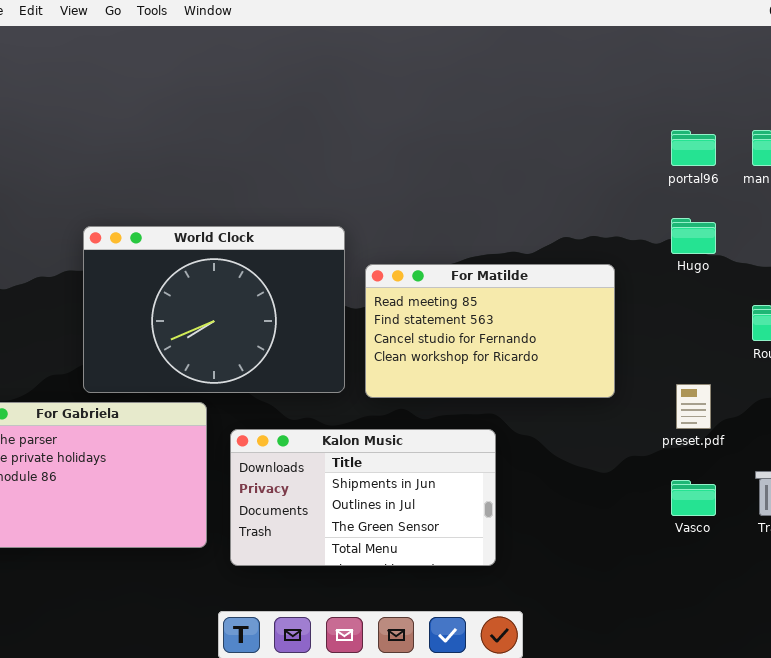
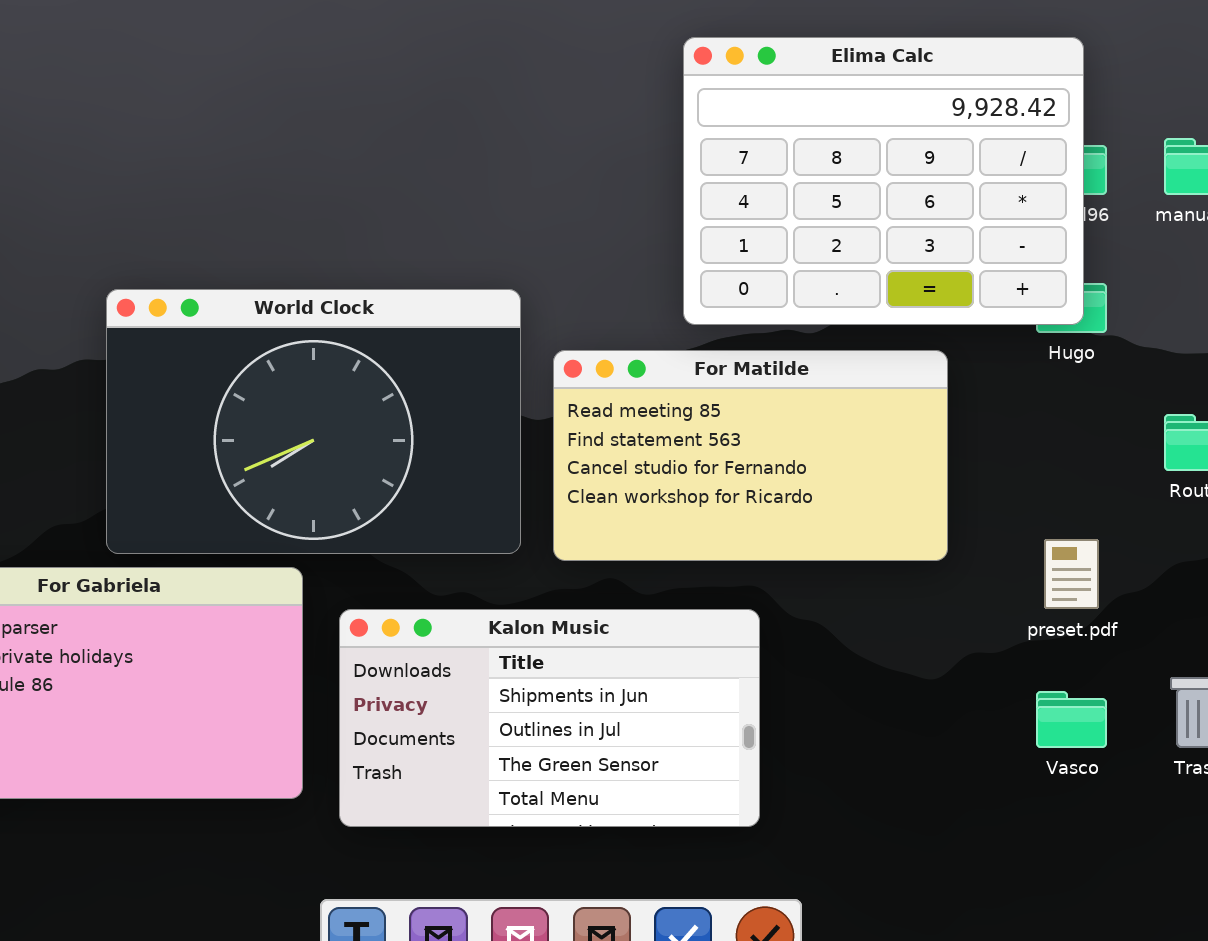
Elima Calc: none -> [683,37,1084,325], opened

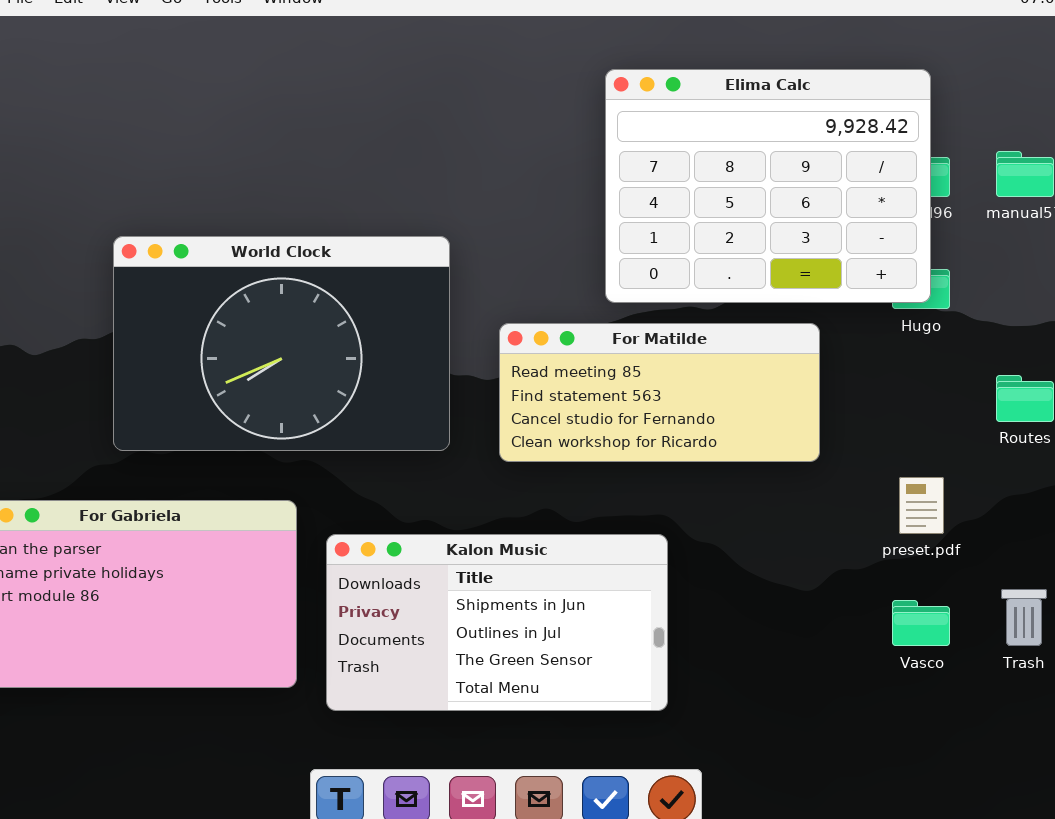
World Clock: [106,289,521,554] -> [113,236,450,451], moved
For Matilde: [553,350,948,561] -> [499,323,820,462], resized

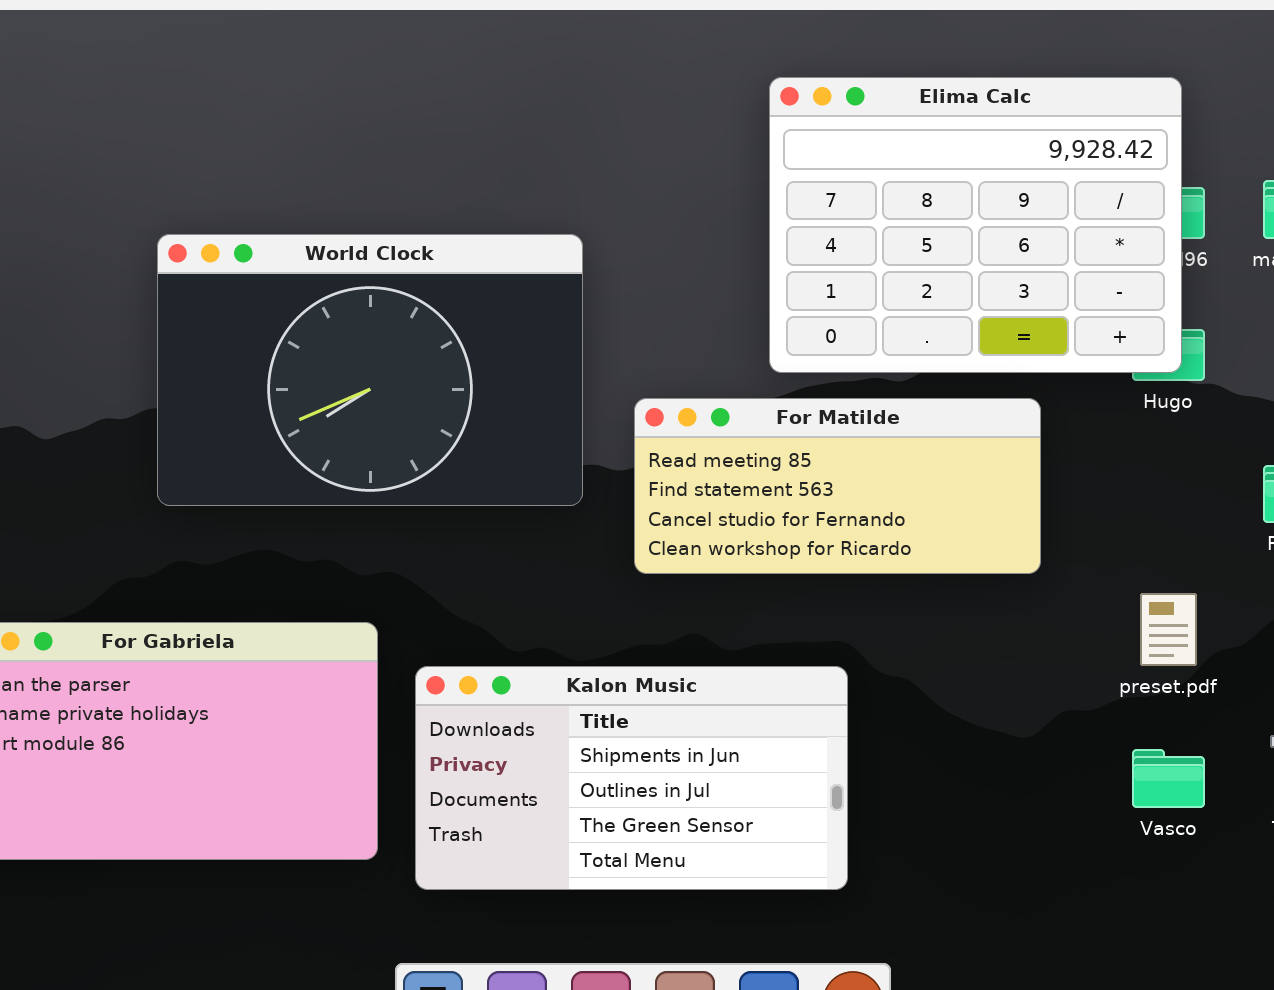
World Clock: [113,236,450,451] -> [157,234,583,506], moved

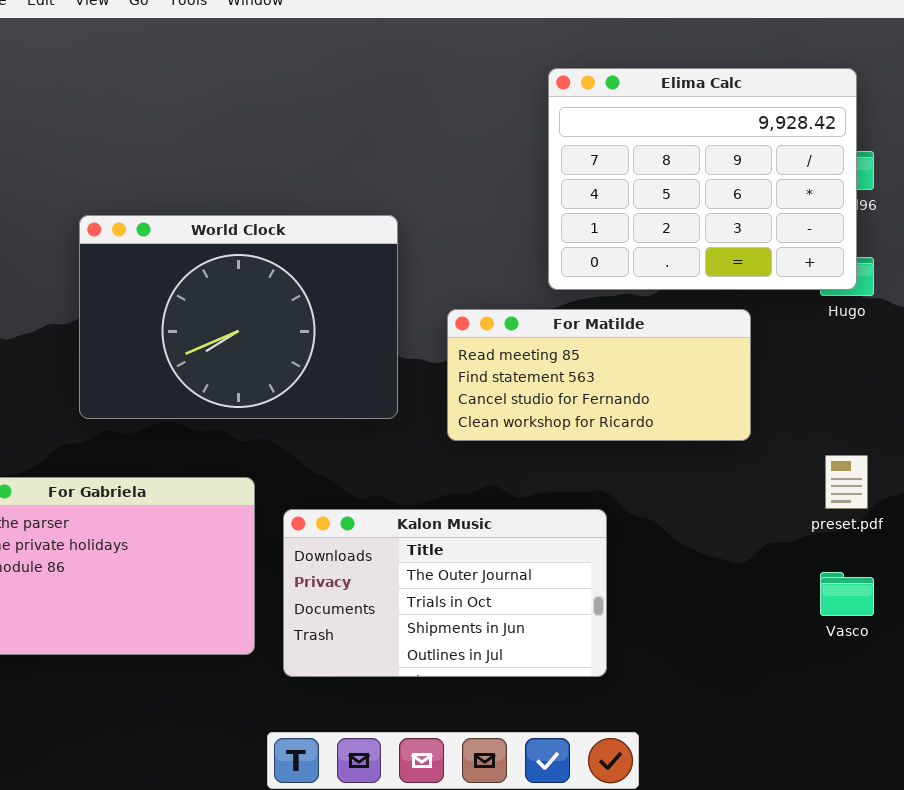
World Clock: [157,234,583,506] -> [79,215,398,419], moved
Kalon Music: [415,666,848,890] -> [283,509,607,677], scrolled up 2 rows

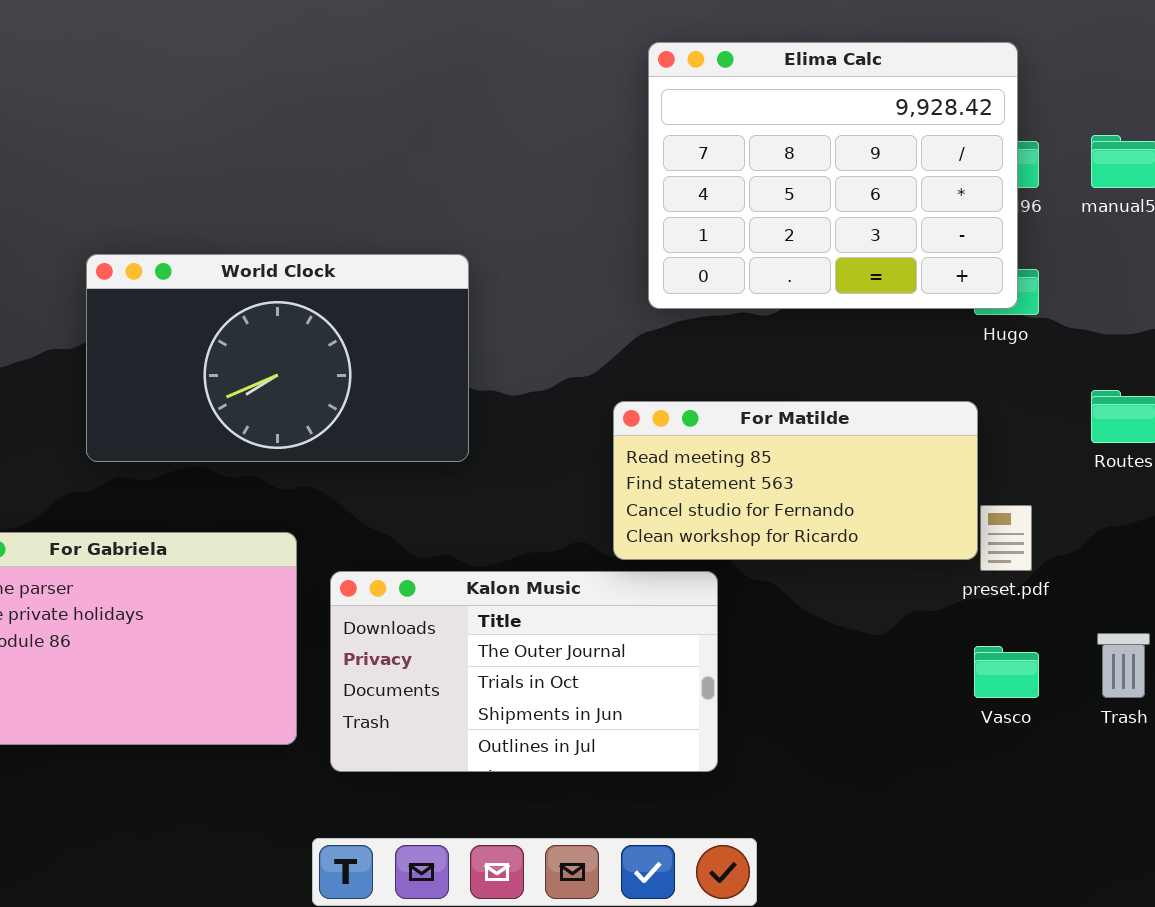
World Clock: [79,215,398,419] -> [86,254,469,462], resized
For Matilde: [447,309,751,441] -> [613,401,978,560], moved

